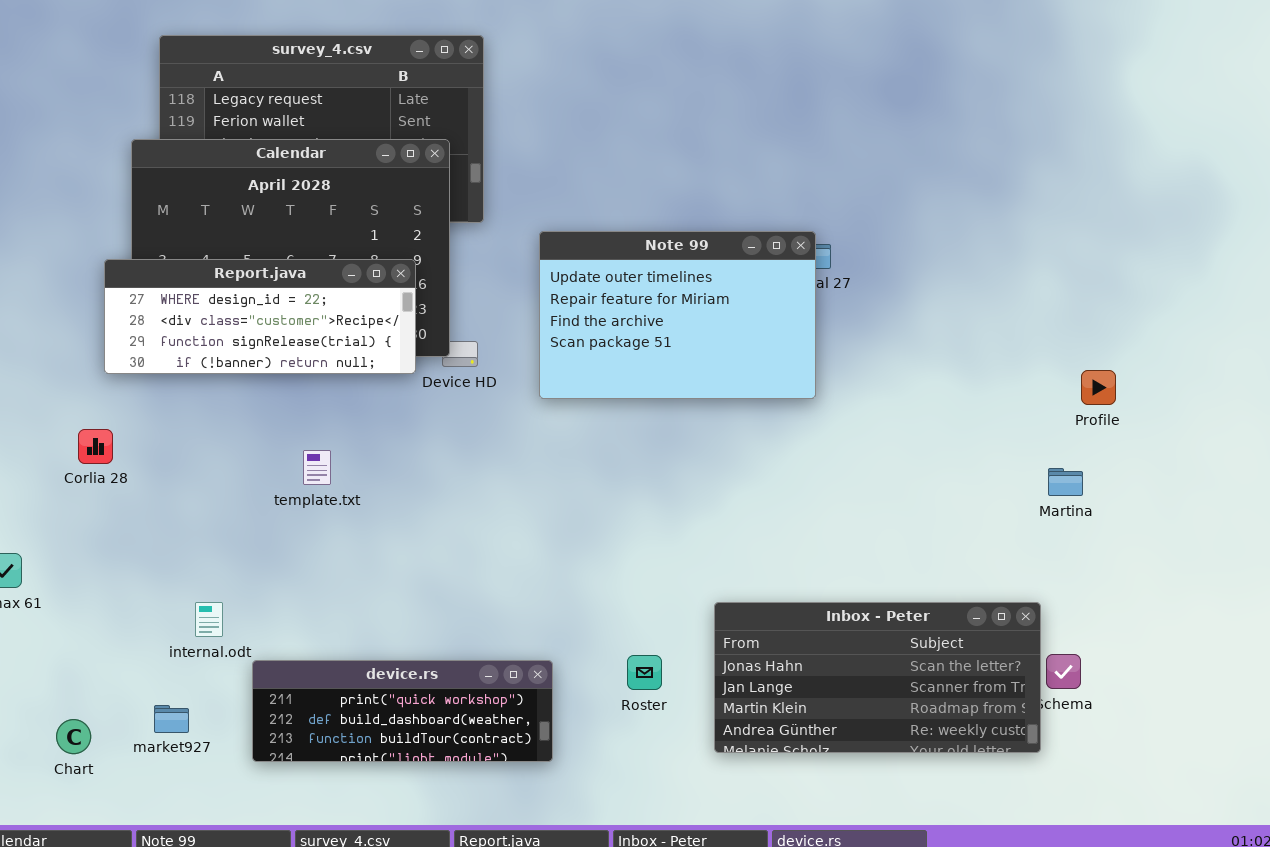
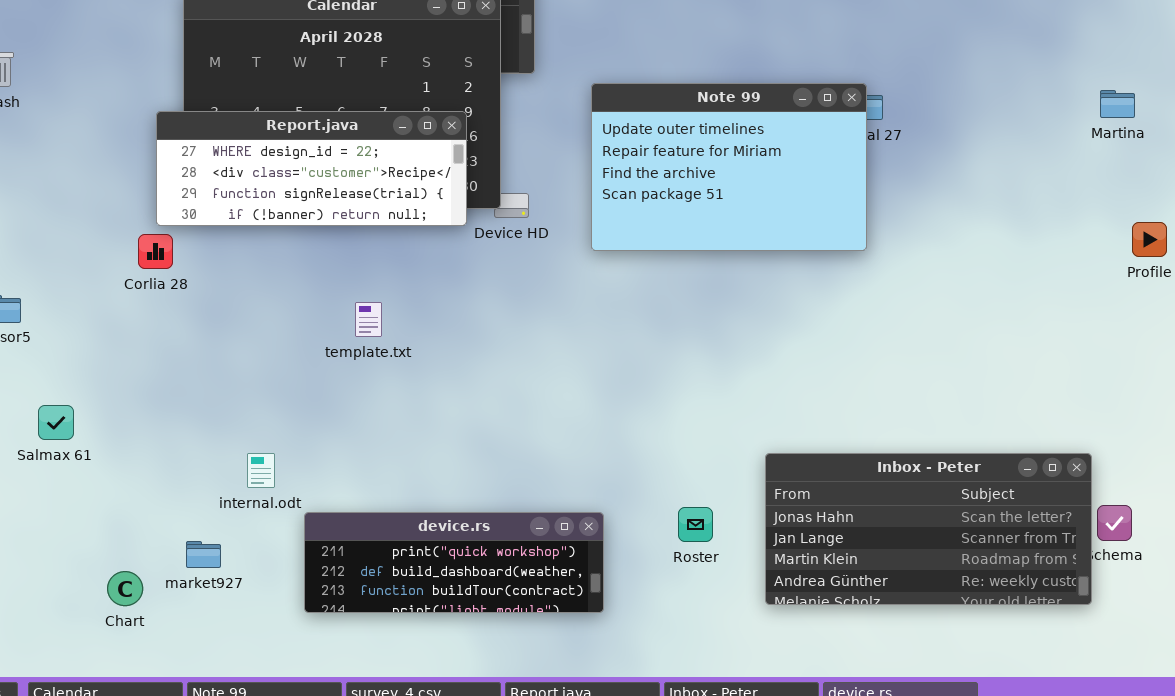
Corlia 28: [78,429,113,464] -> [138,234,173,269], moved
Martina: [1048,468,1083,496] -> [1100,90,1135,118], moved
market927: [154,705,189,733] -> [186,541,221,568], moved

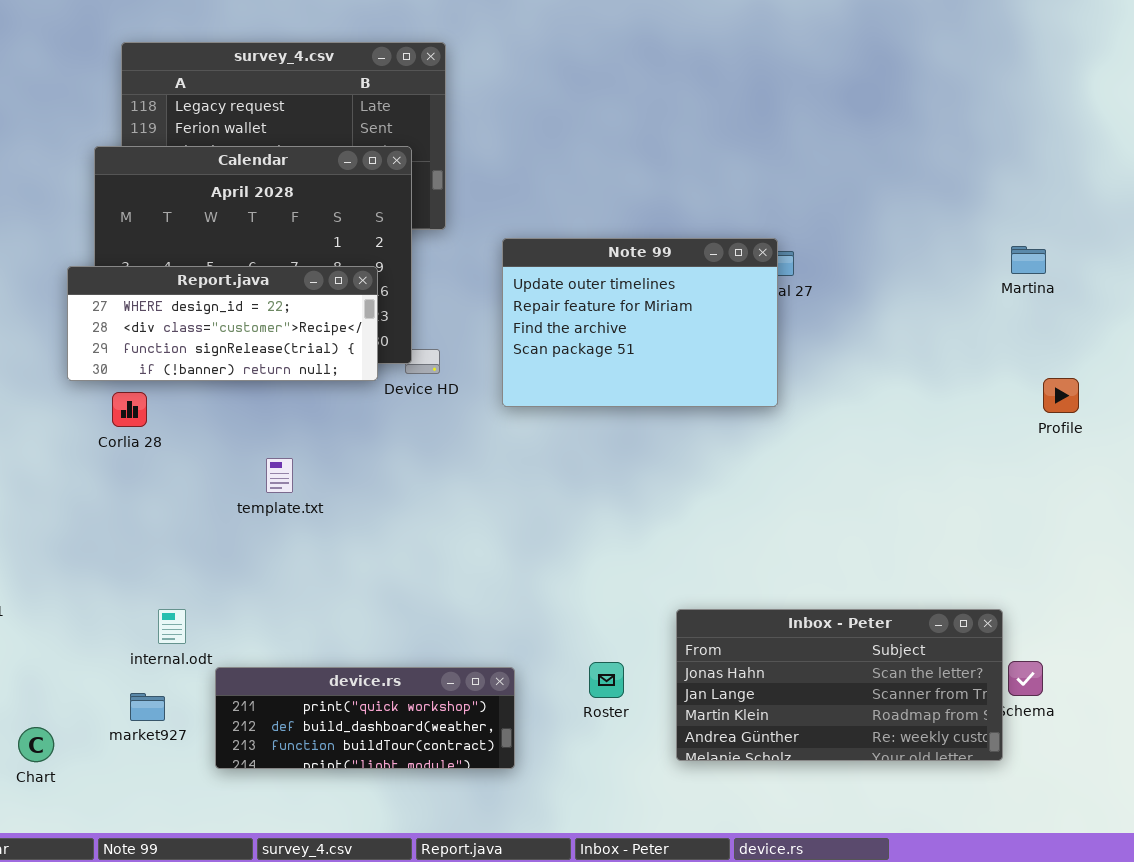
Corlia 28: [138,234,173,269] -> [112,392,147,427], moved
market927: [186,541,221,568] -> [130,693,165,721], moved

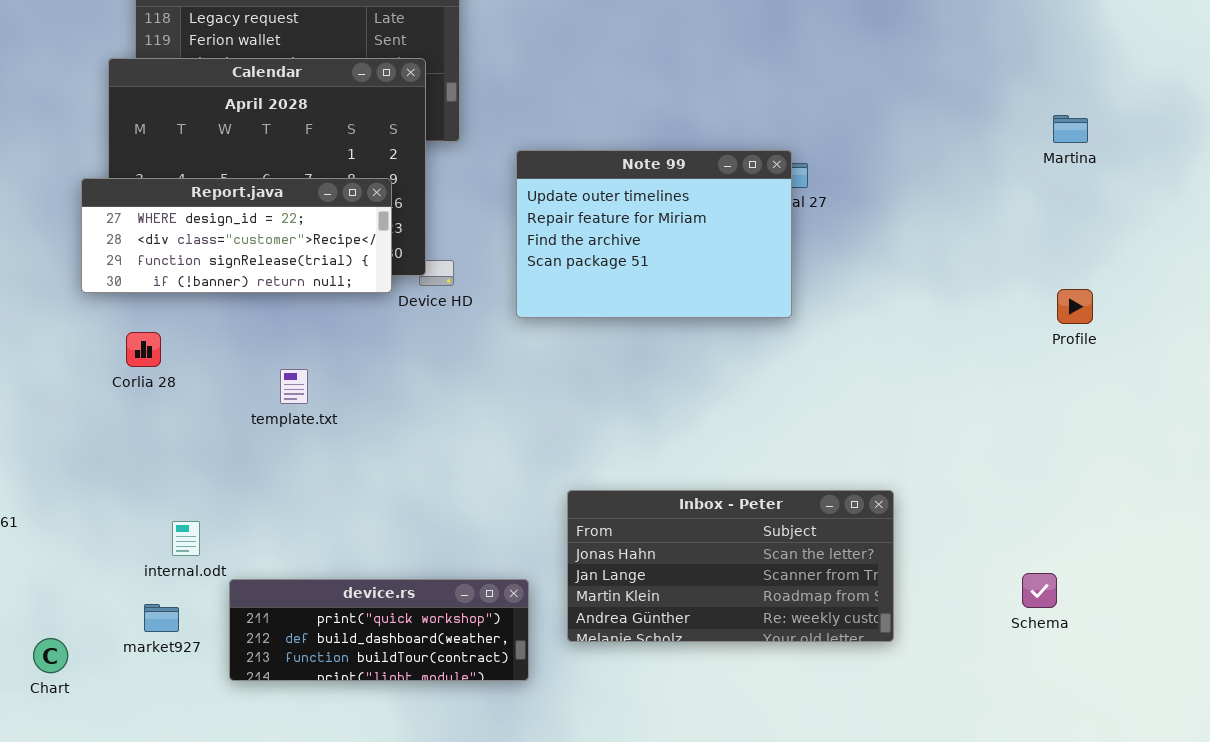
Martina: [1011,246,1046,274] -> [1053,115,1088,143], moved
Corlia 28: [112,392,147,427] -> [126,332,161,367], moved
Inbox - Peter: [676,609,1003,761] -> [567,490,894,642], moved

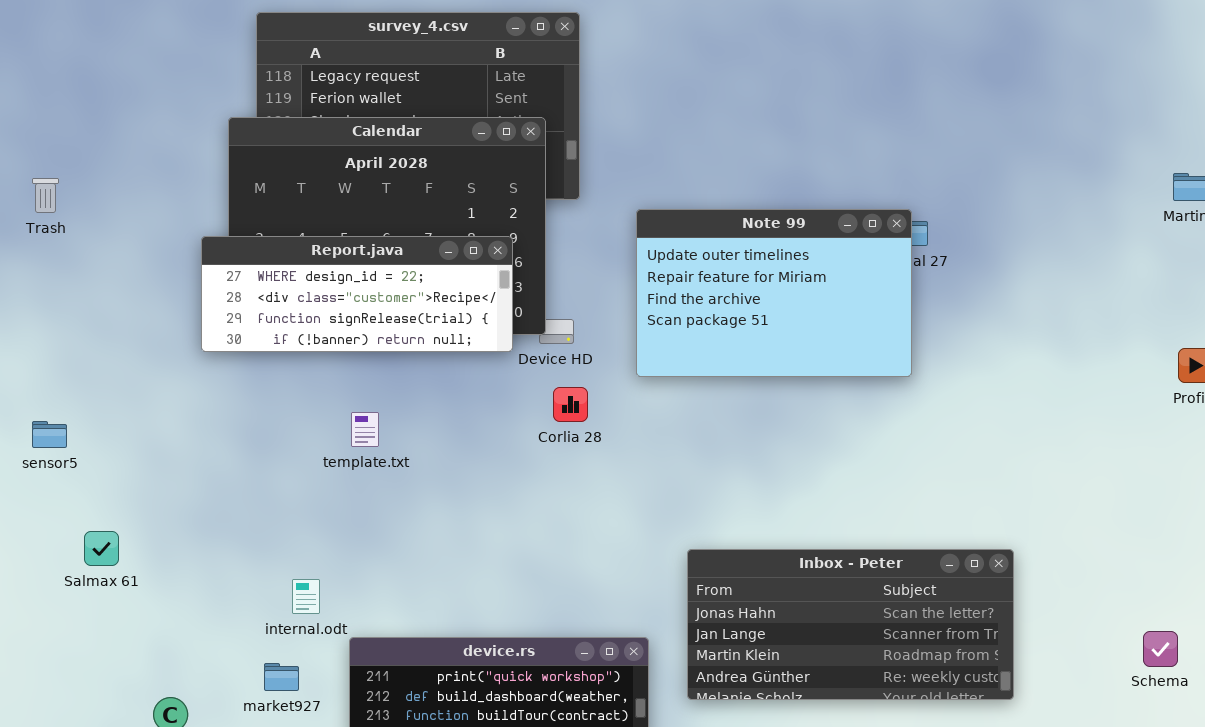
Corlia 28: [126,332,161,367] -> [553,387,588,422], moved
template.txt: [280,369,308,404] -> [351,412,379,447], moved

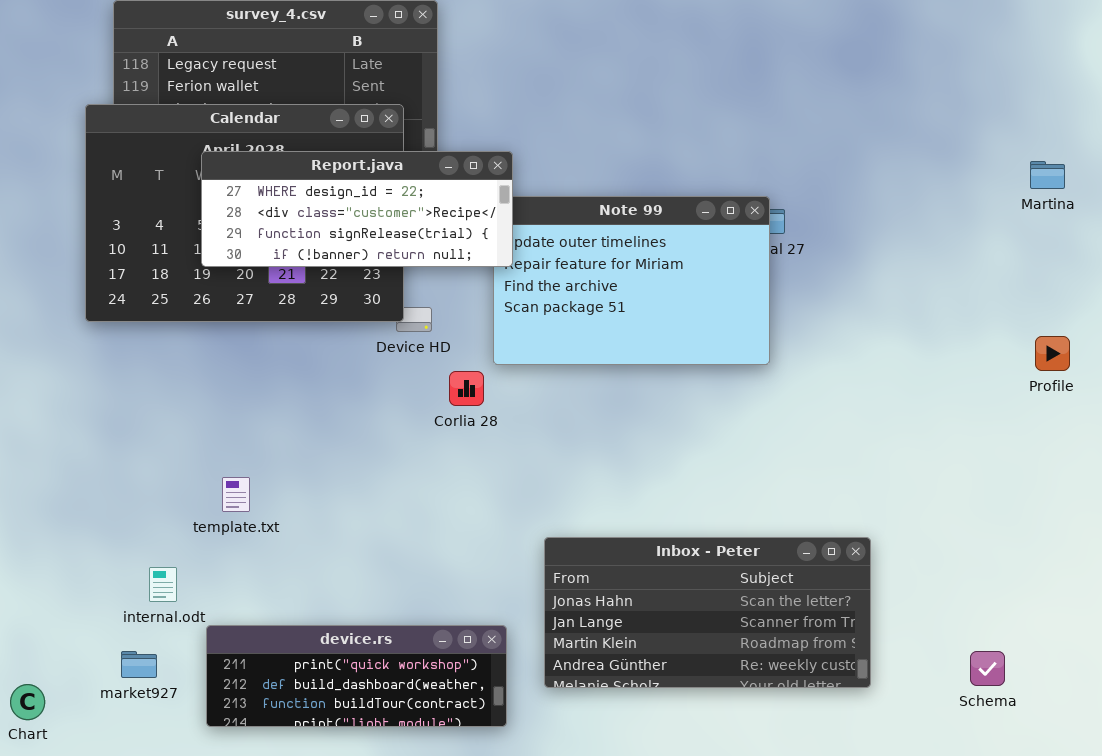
Report.java: [201,236,513,352] -> [201,151,513,267], moved
Corlia 28: [553,387,588,422] -> [449,371,484,406], moved
template.txt: [351,412,379,447] -> [222,477,250,512], moved
Schema: [1143,631,1178,667] -> [970,651,1005,686], moved

